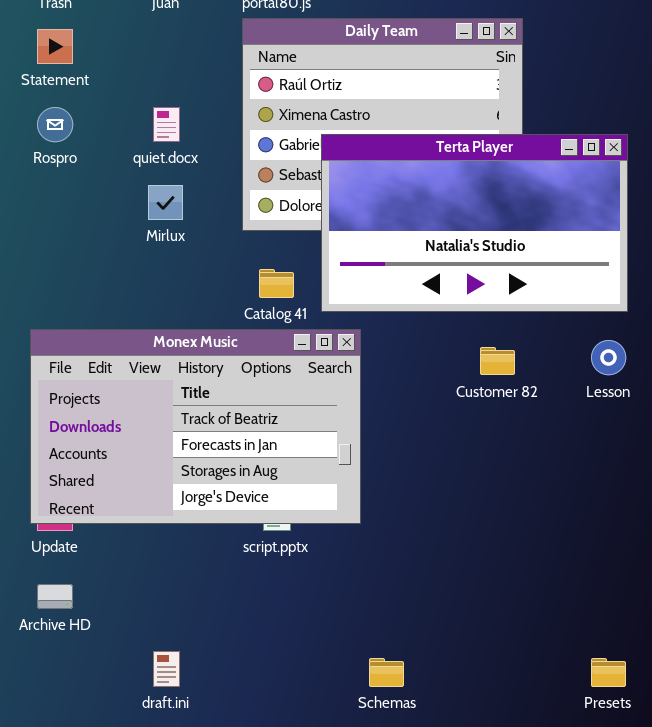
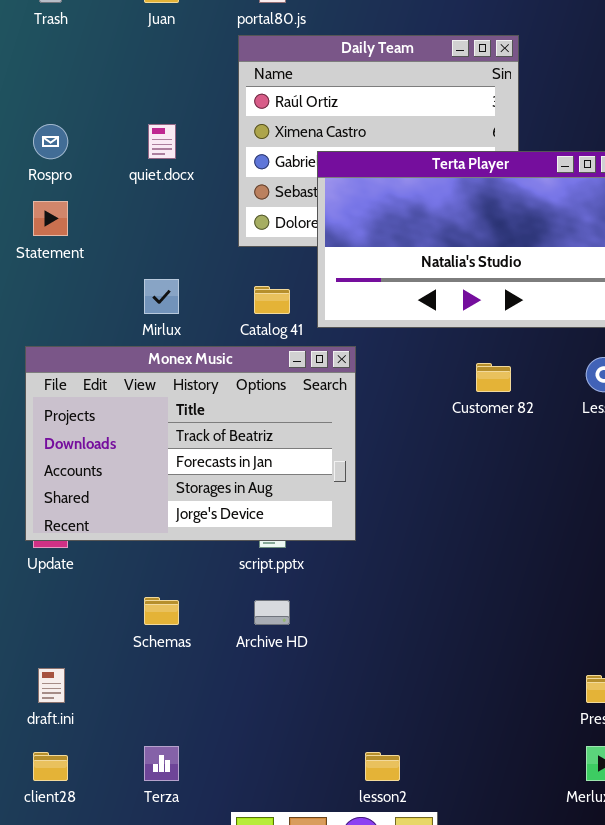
Statement: [37,29,73,64] -> [33,201,68,236], moved
Mirlux: [148,185,183,220] -> [144,279,179,314], moved
Archive HD: [37,584,73,609] -> [254,600,290,625], moved
draft.ini: [153,651,180,687] -> [38,668,65,703], moved
Schemas: [369,658,404,687] -> [144,597,179,625], moved

